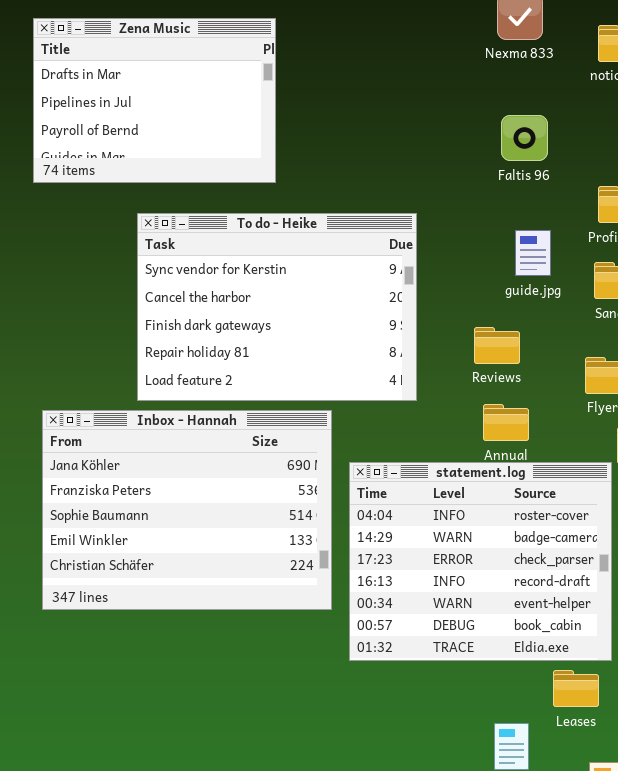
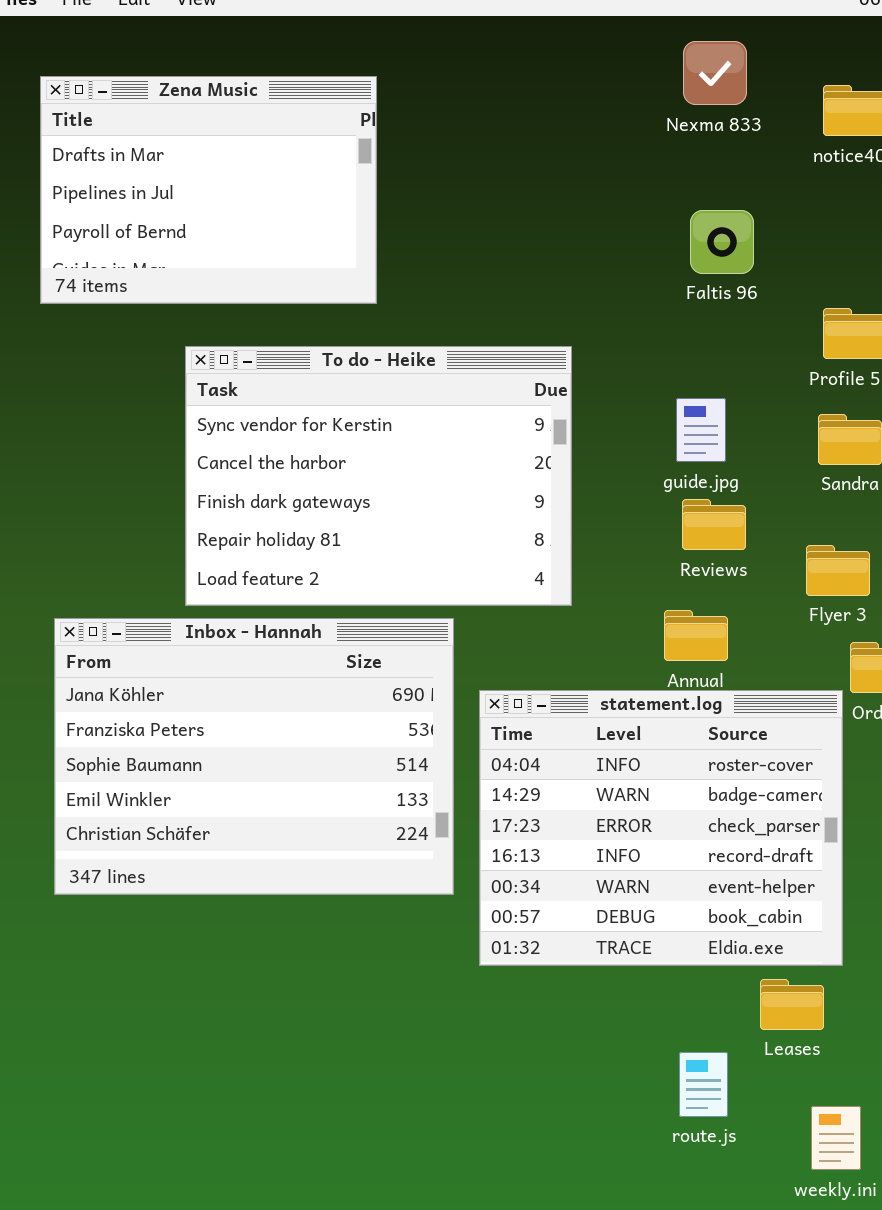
guide.jpg: [515,230,551,276] -> [676,398,726,462], moved
Reviews: [474,327,520,364] -> [682,499,746,550], moved

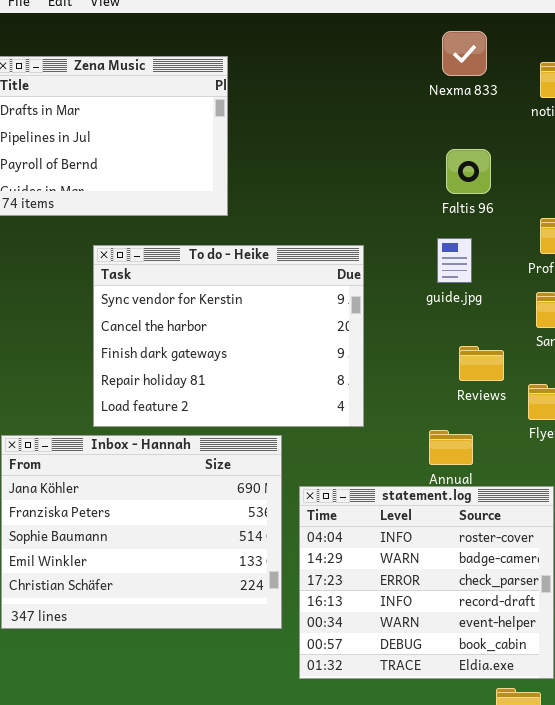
guide.jpg: [676,398,726,462] -> [437,238,472,283], moved
Reviews: [682,499,746,550] -> [459,346,504,381], moved

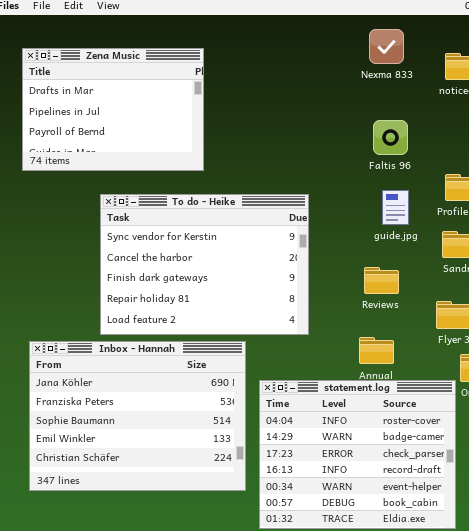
guide.jpg: [437,238,472,283] -> [382,190,409,225], moved
Reviews: [459,346,504,381] -> [364,267,399,294], moved

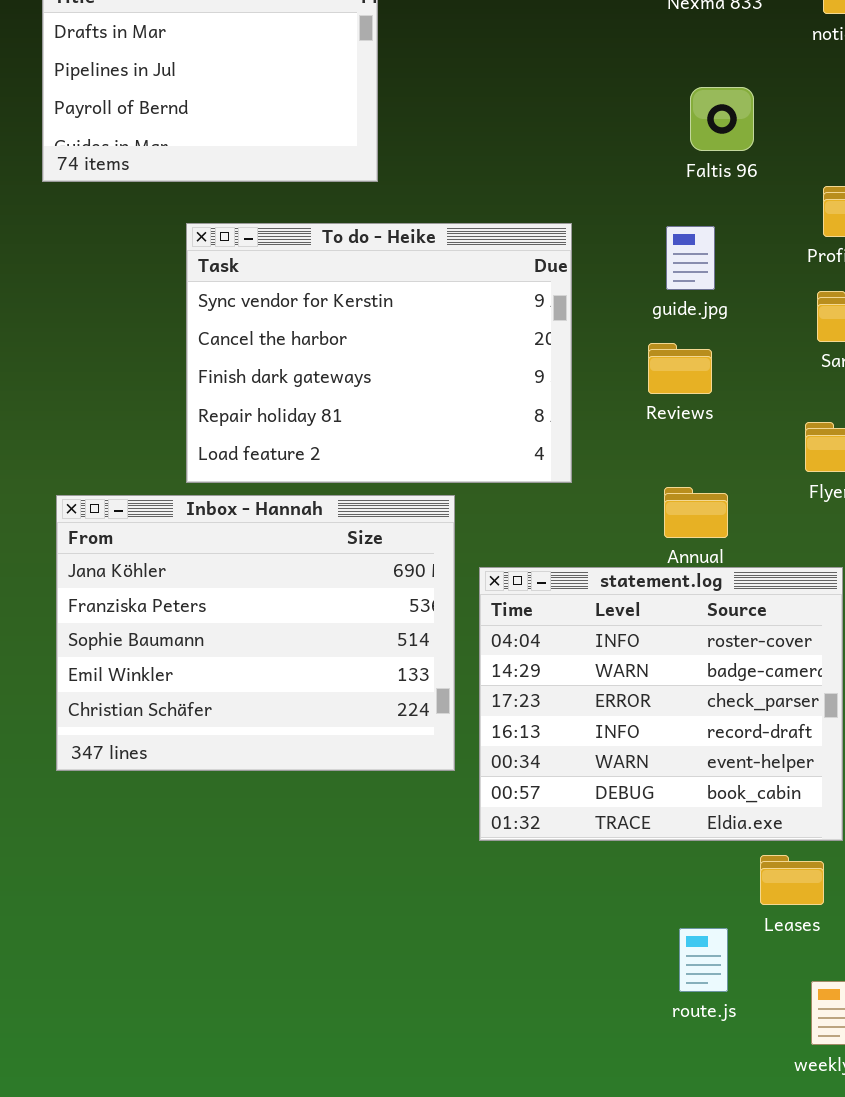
guide.jpg: [382,190,409,225] -> [666,226,715,290], moved
Reviews: [364,267,399,294] -> [648,343,712,394], moved

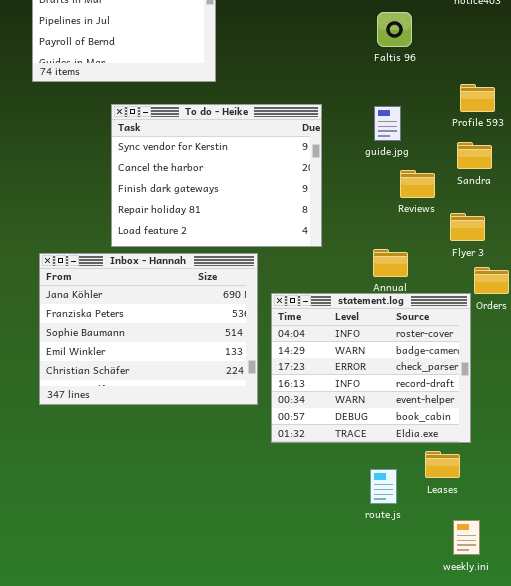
Faltis 96: [690,87,754,151] -> [377,12,412,47], moved
Reviews: [648,343,712,394] -> [400,170,435,198], moved
route.js: [679,928,728,992] -> [370,469,397,504], moved

